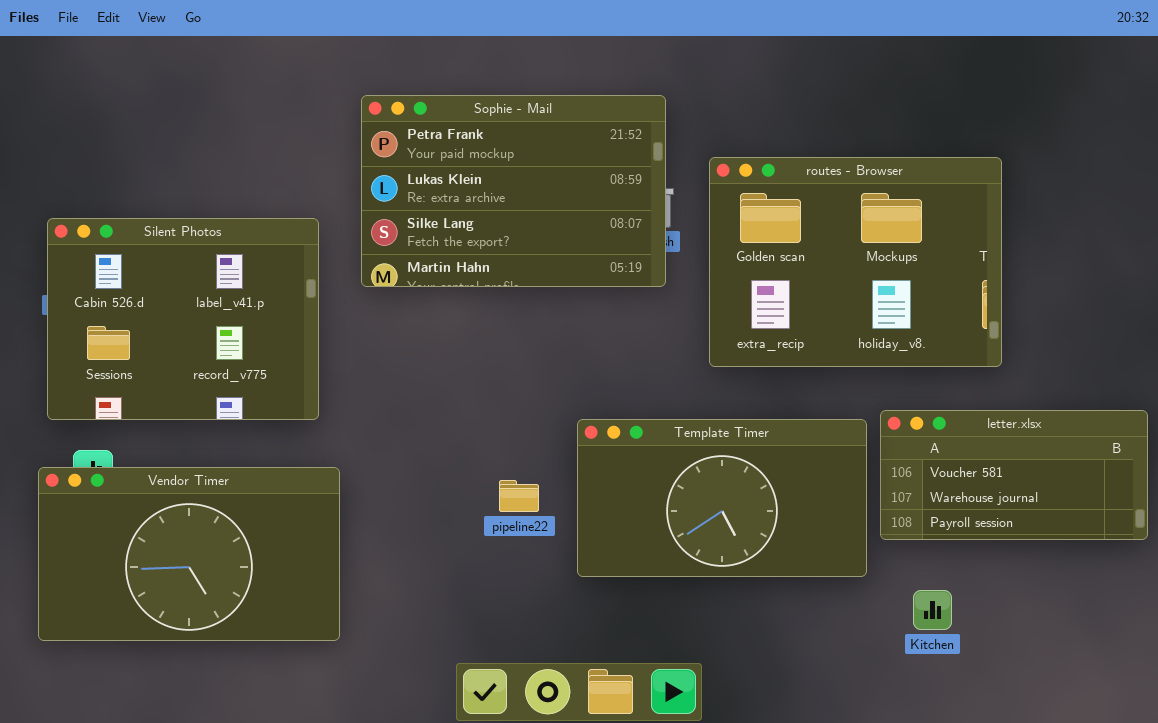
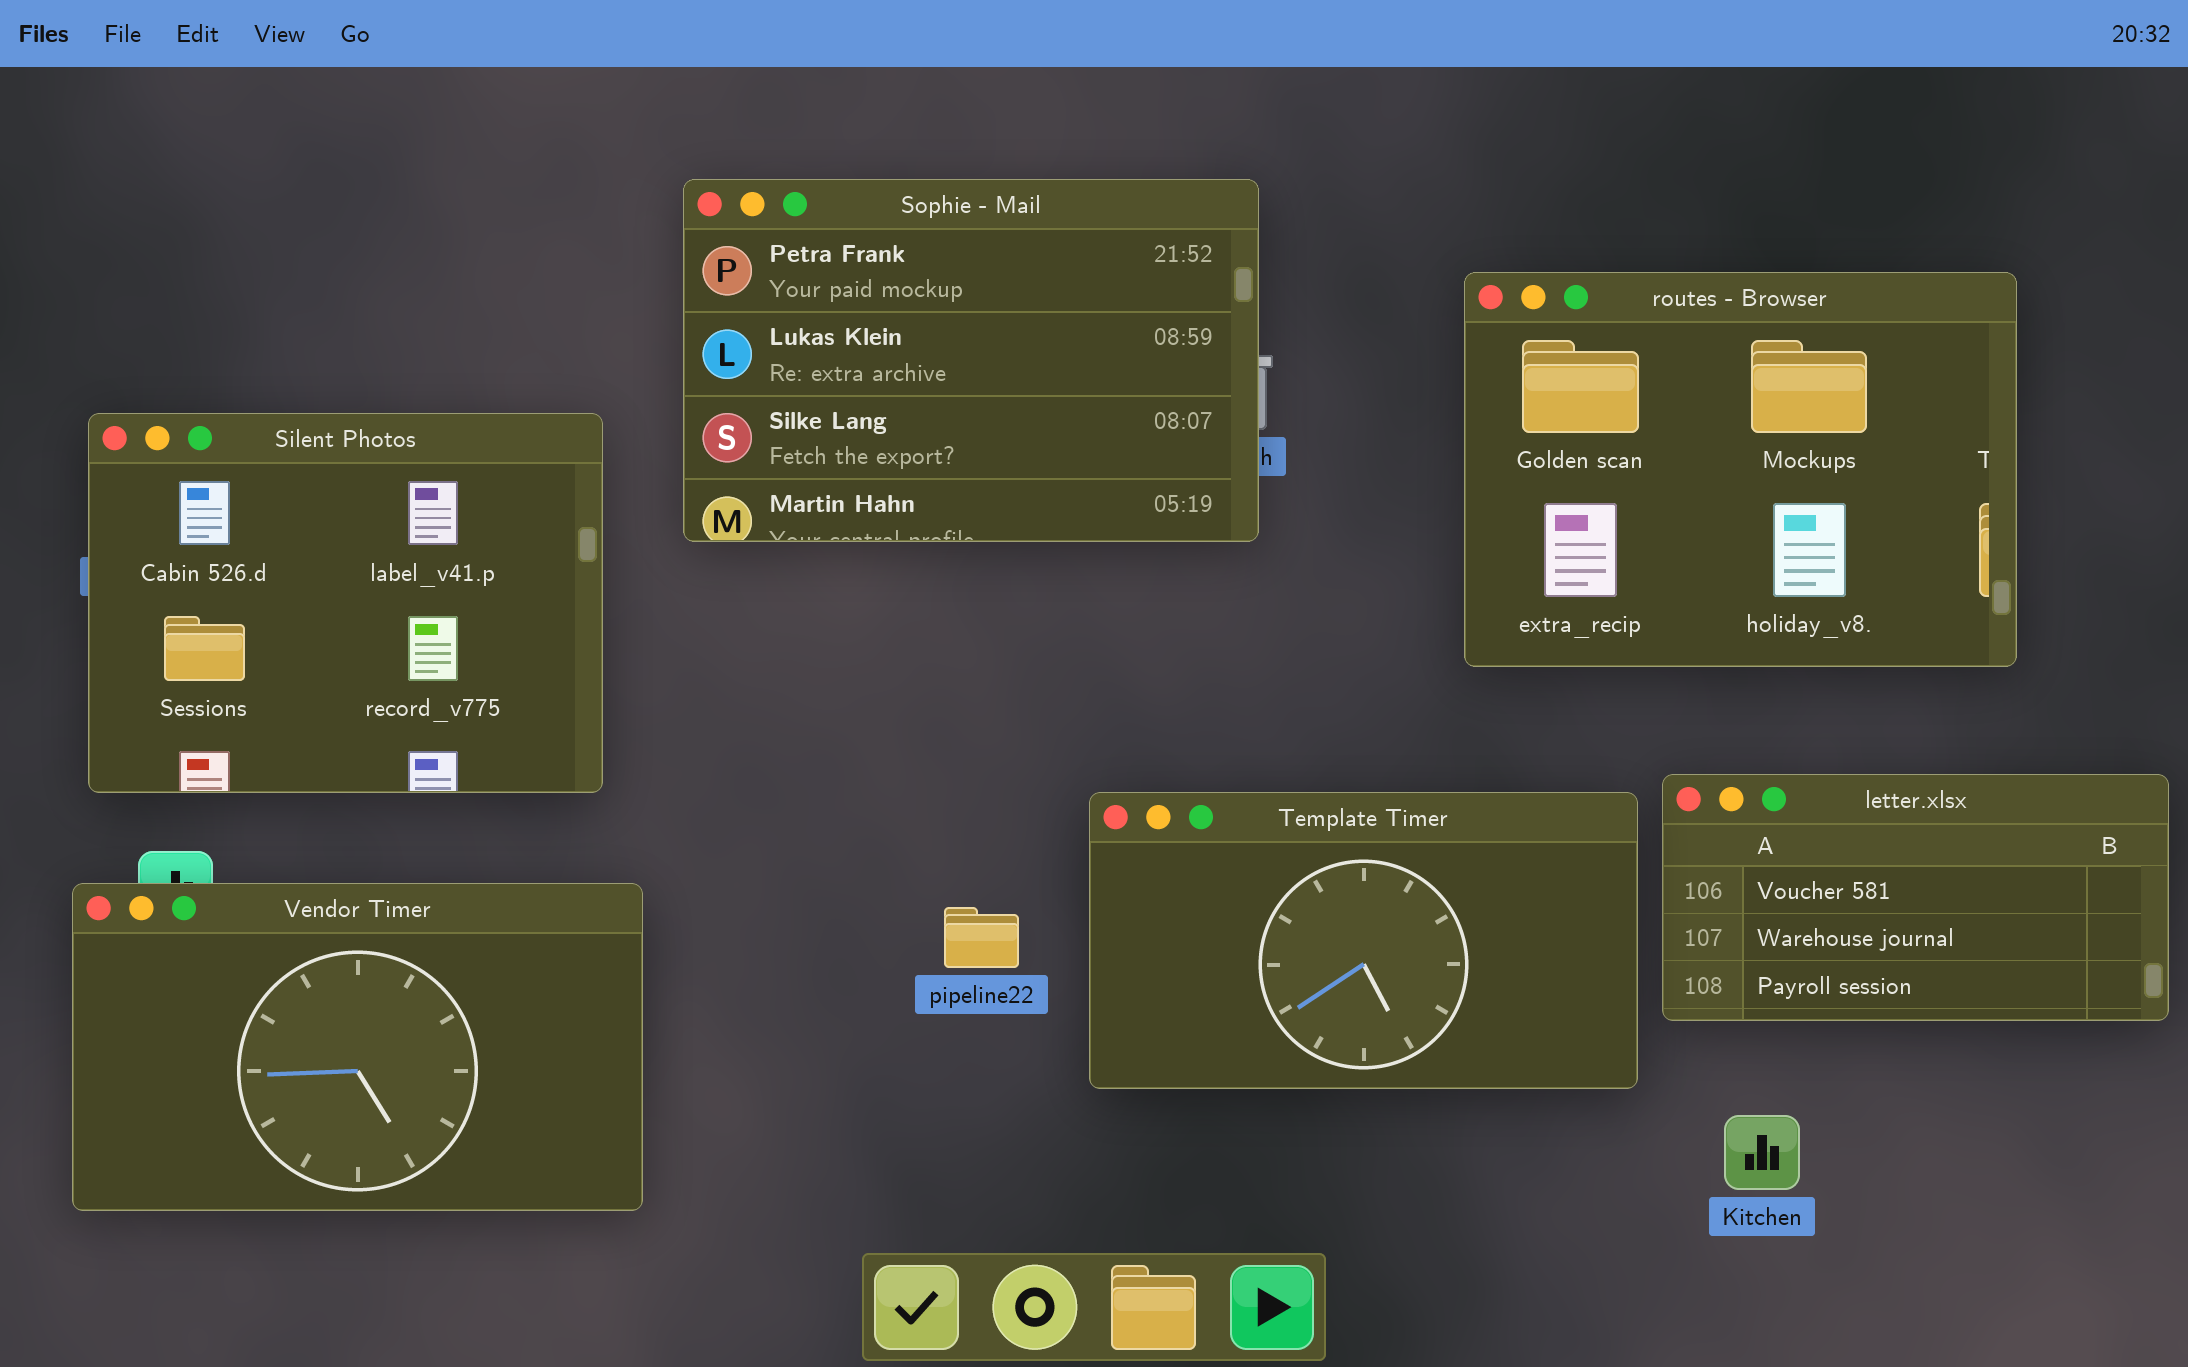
routes - Browser: [709,157,1002,367] -> [1464,272,2017,667], moved

